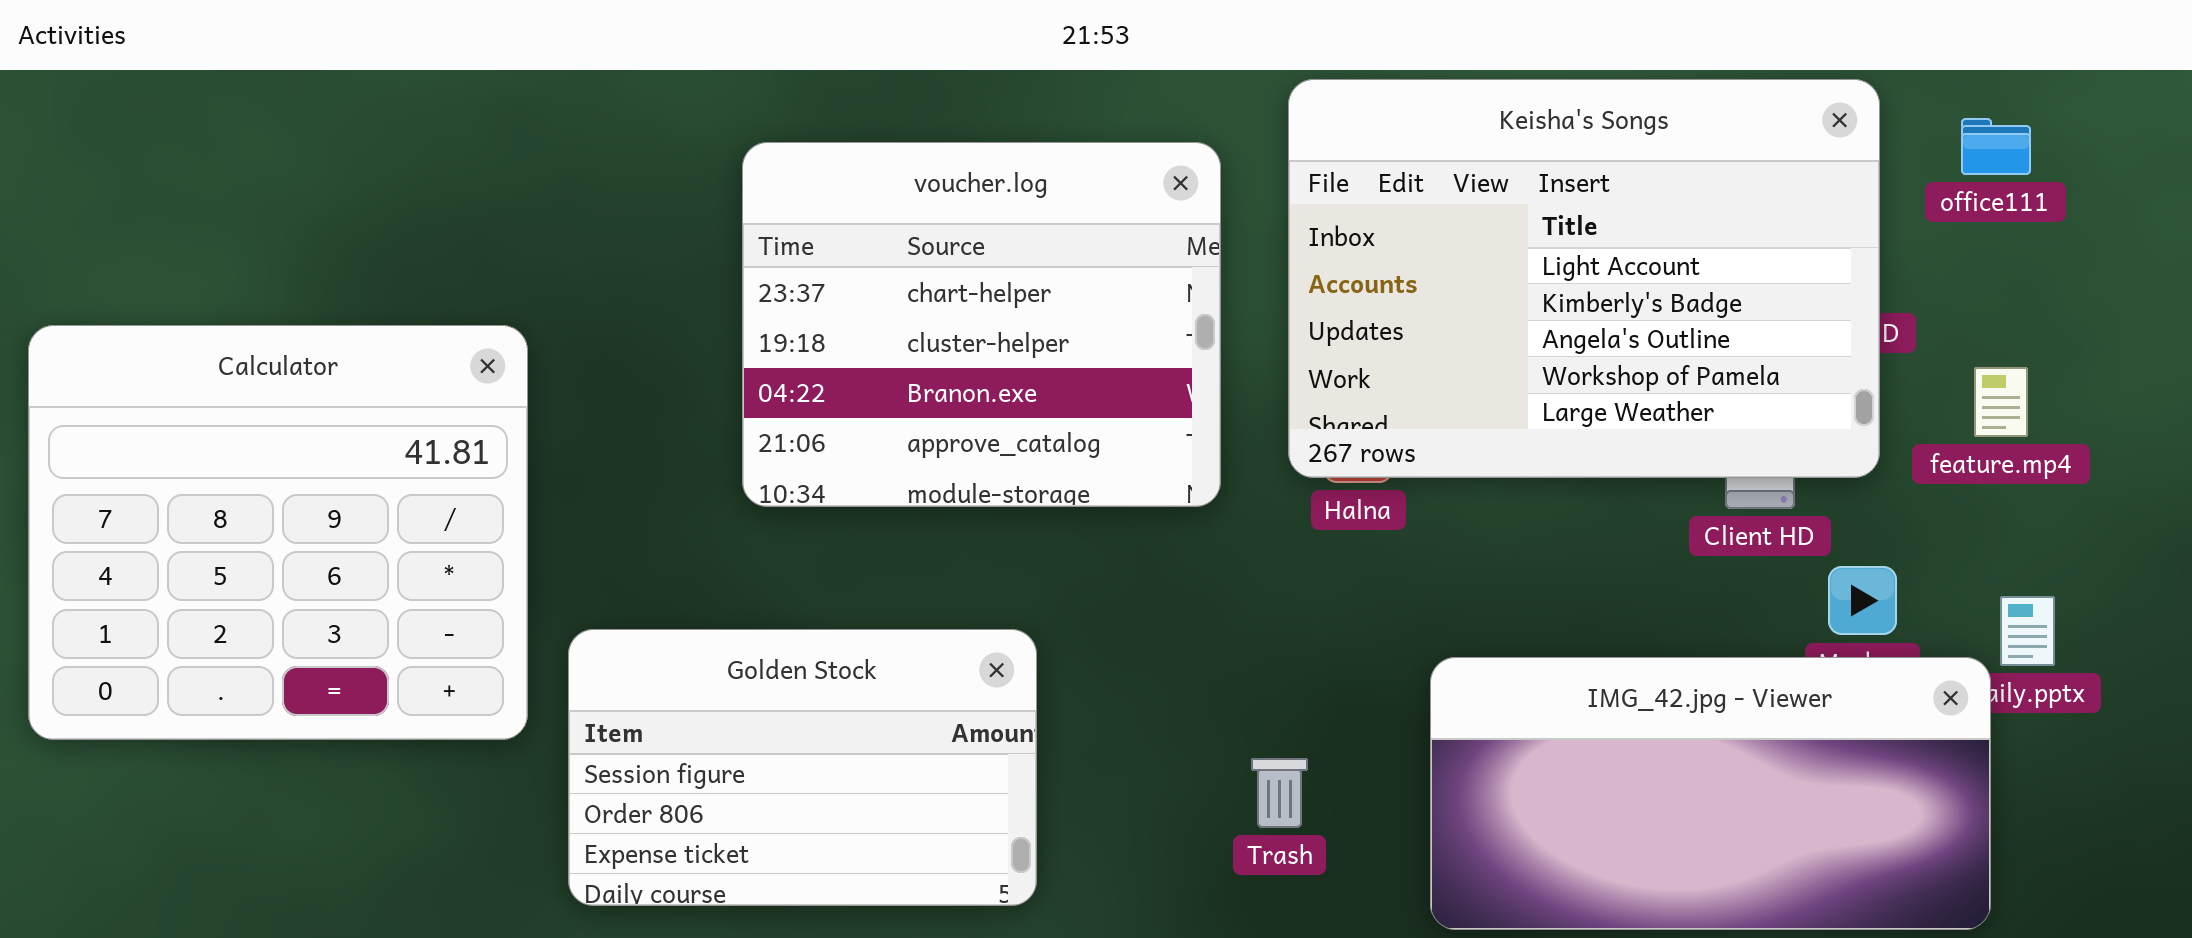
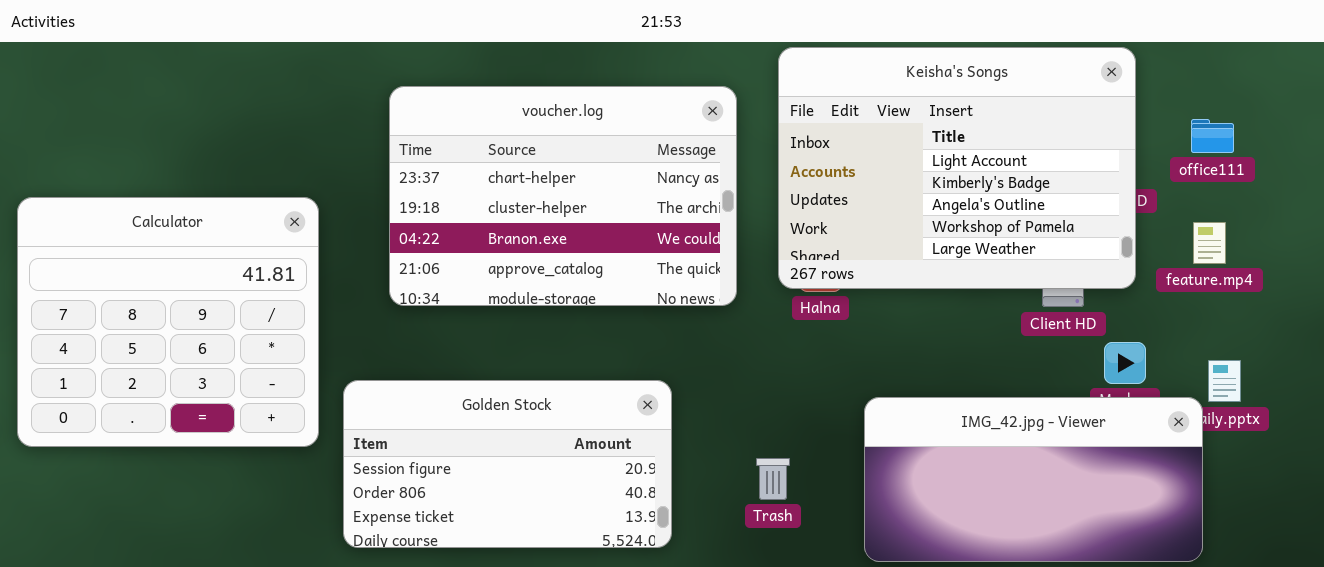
office111: [1961,118,2031,175] -> [1191,119,1234,153], moved
voucher.log: [742,142,1221,507] -> [389,86,737,306], resized
Golden Stock: [568,629,1037,906] -> [343,380,672,548], resized

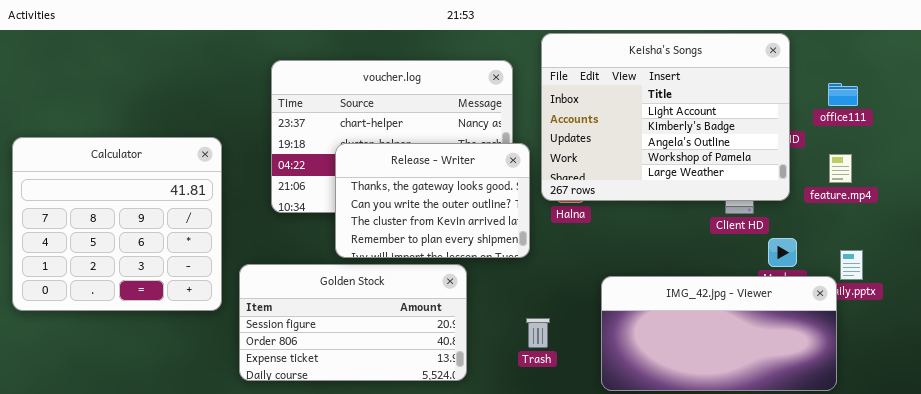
Release - Writer: none -> [335,143,530,258], opened

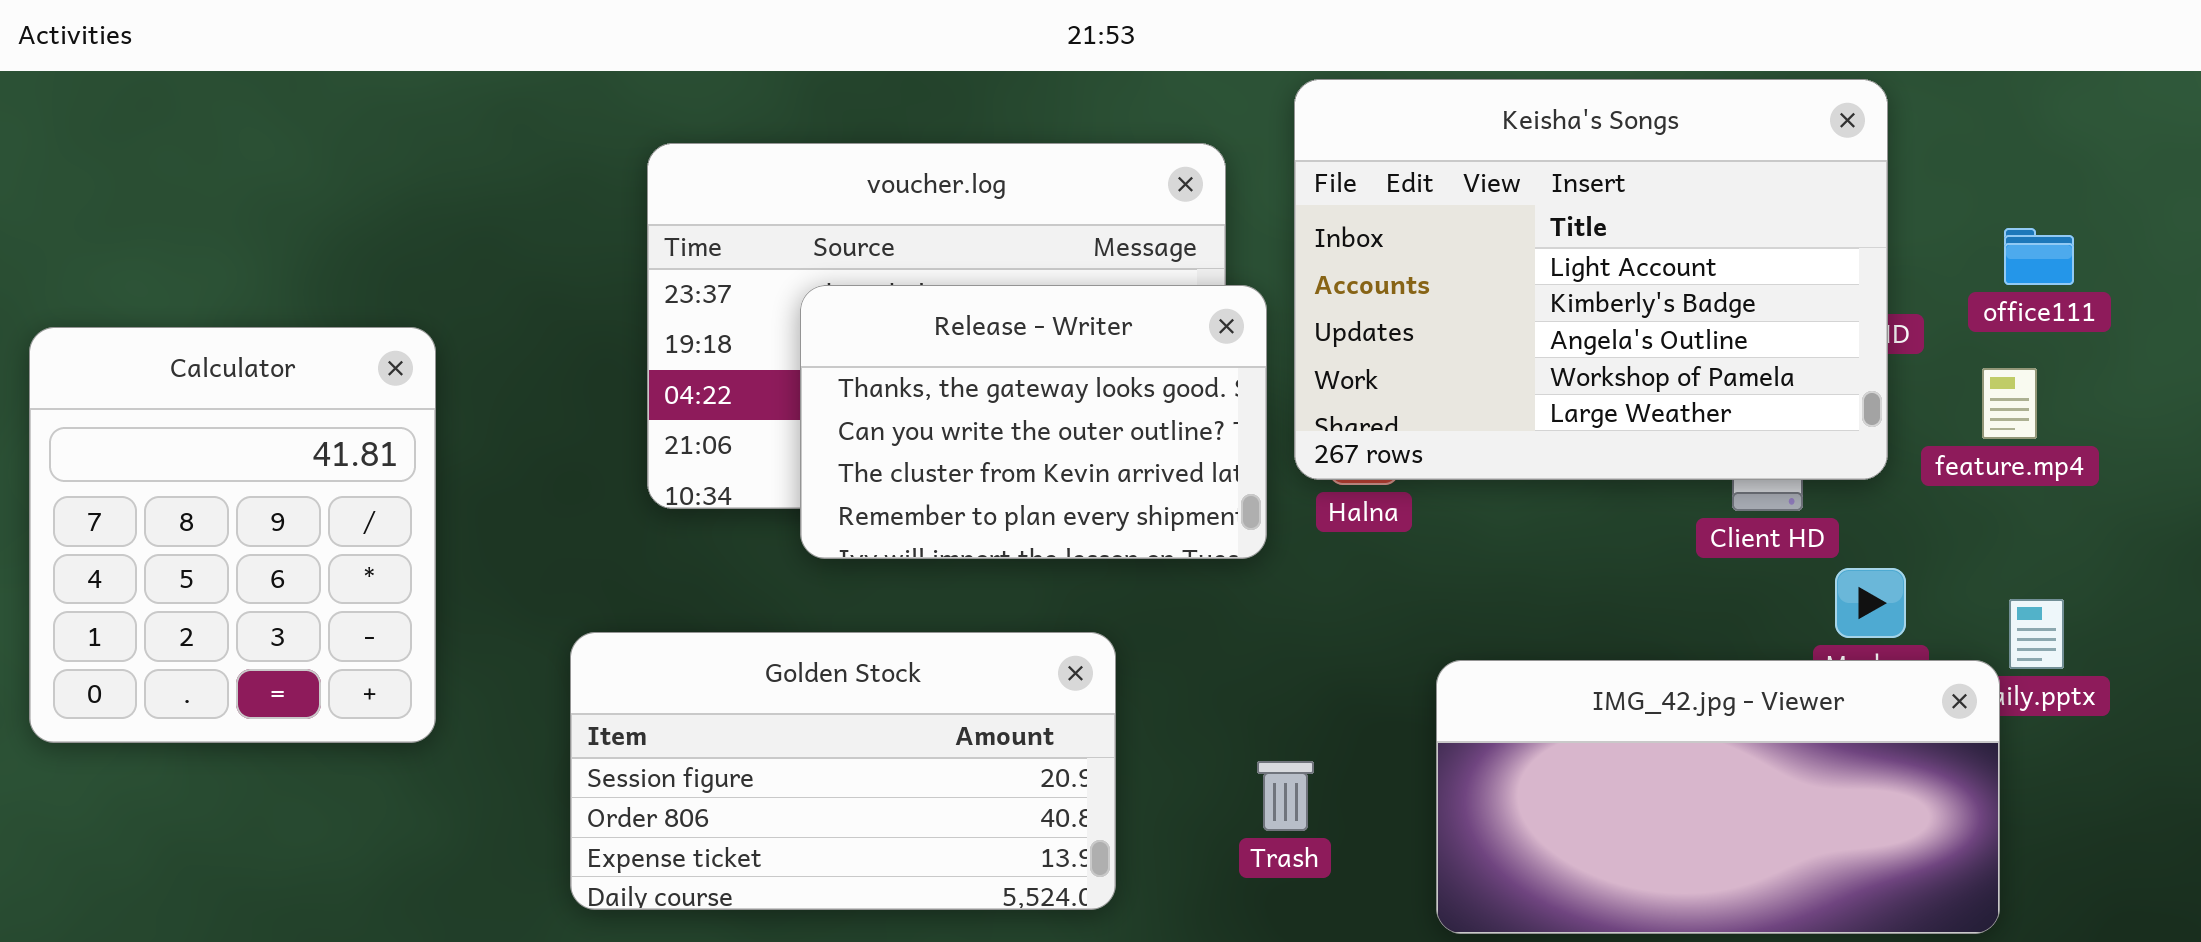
office111: [828,83,858,106] -> [2004,228,2074,285], moved
Calculator: [12,137,222,311] -> [29,327,436,743], resized
Release - Writer: [335,143,530,258] -> [800,285,1267,559], moved

